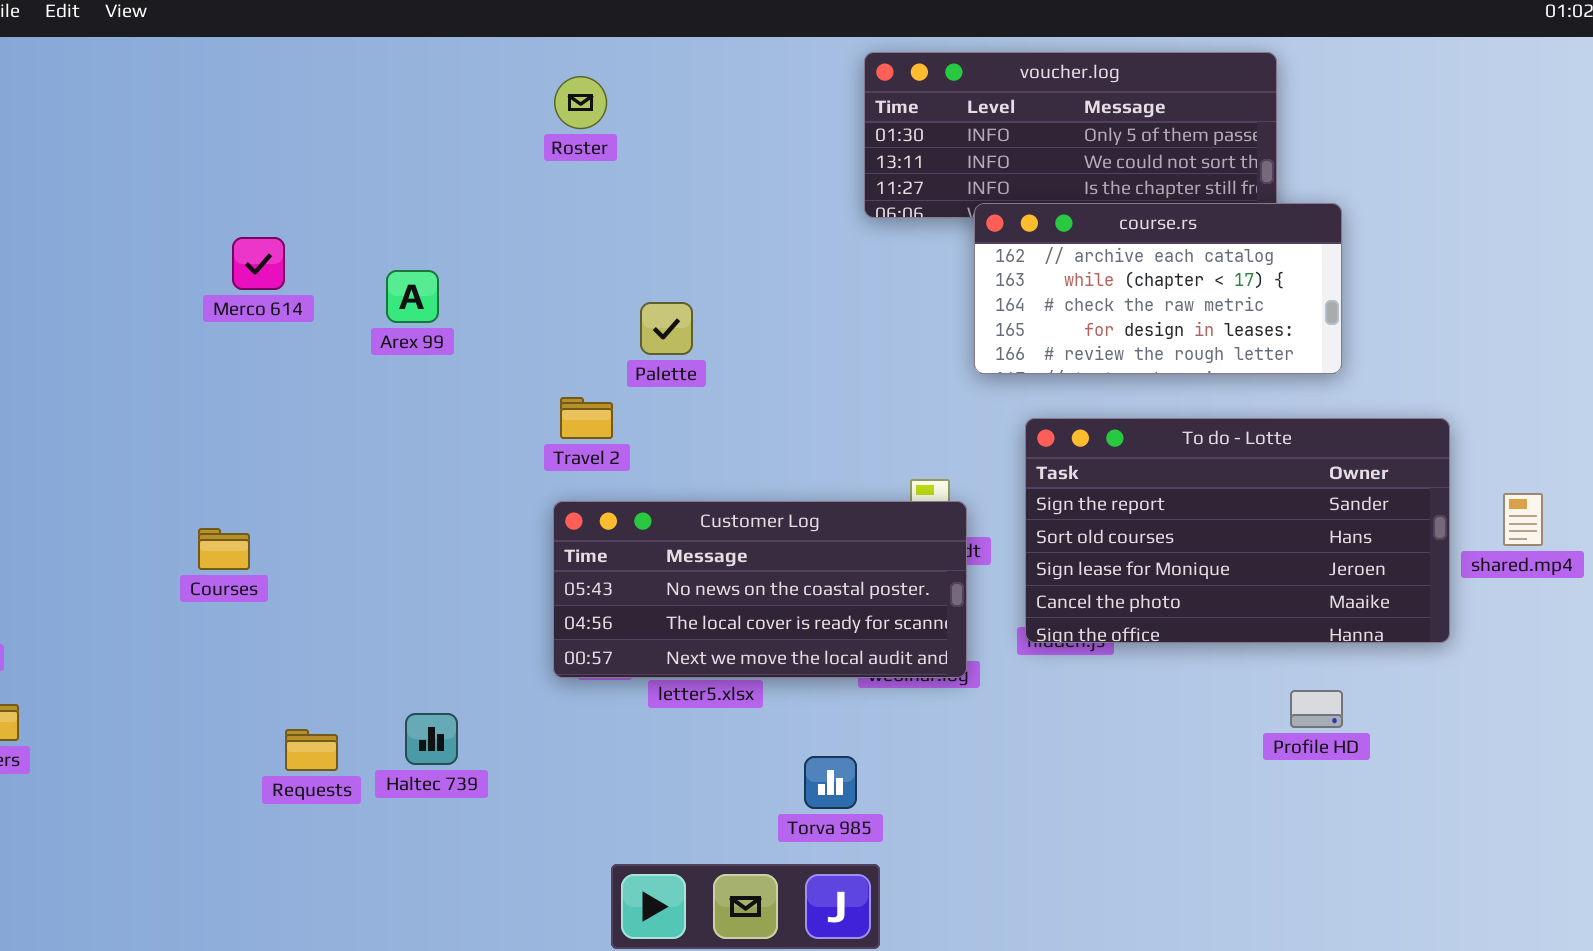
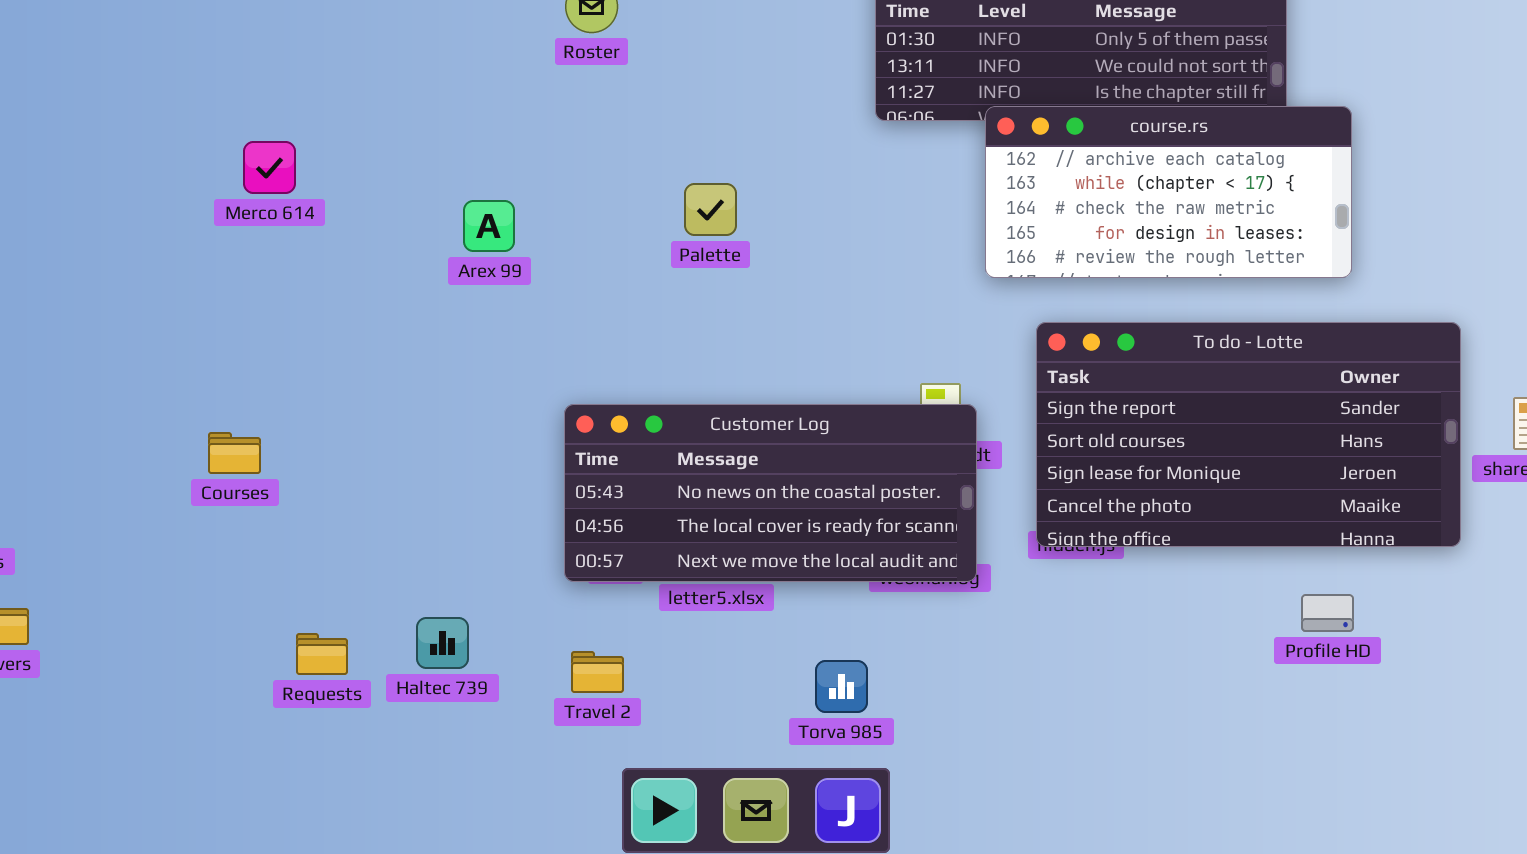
Arex 99: [386,270,439,323] -> [463,200,515,252], moved
Palette: [640,302,693,355] -> [684,183,737,236], moved
Travel 2: [560,397,613,439] -> [571,651,624,693], moved

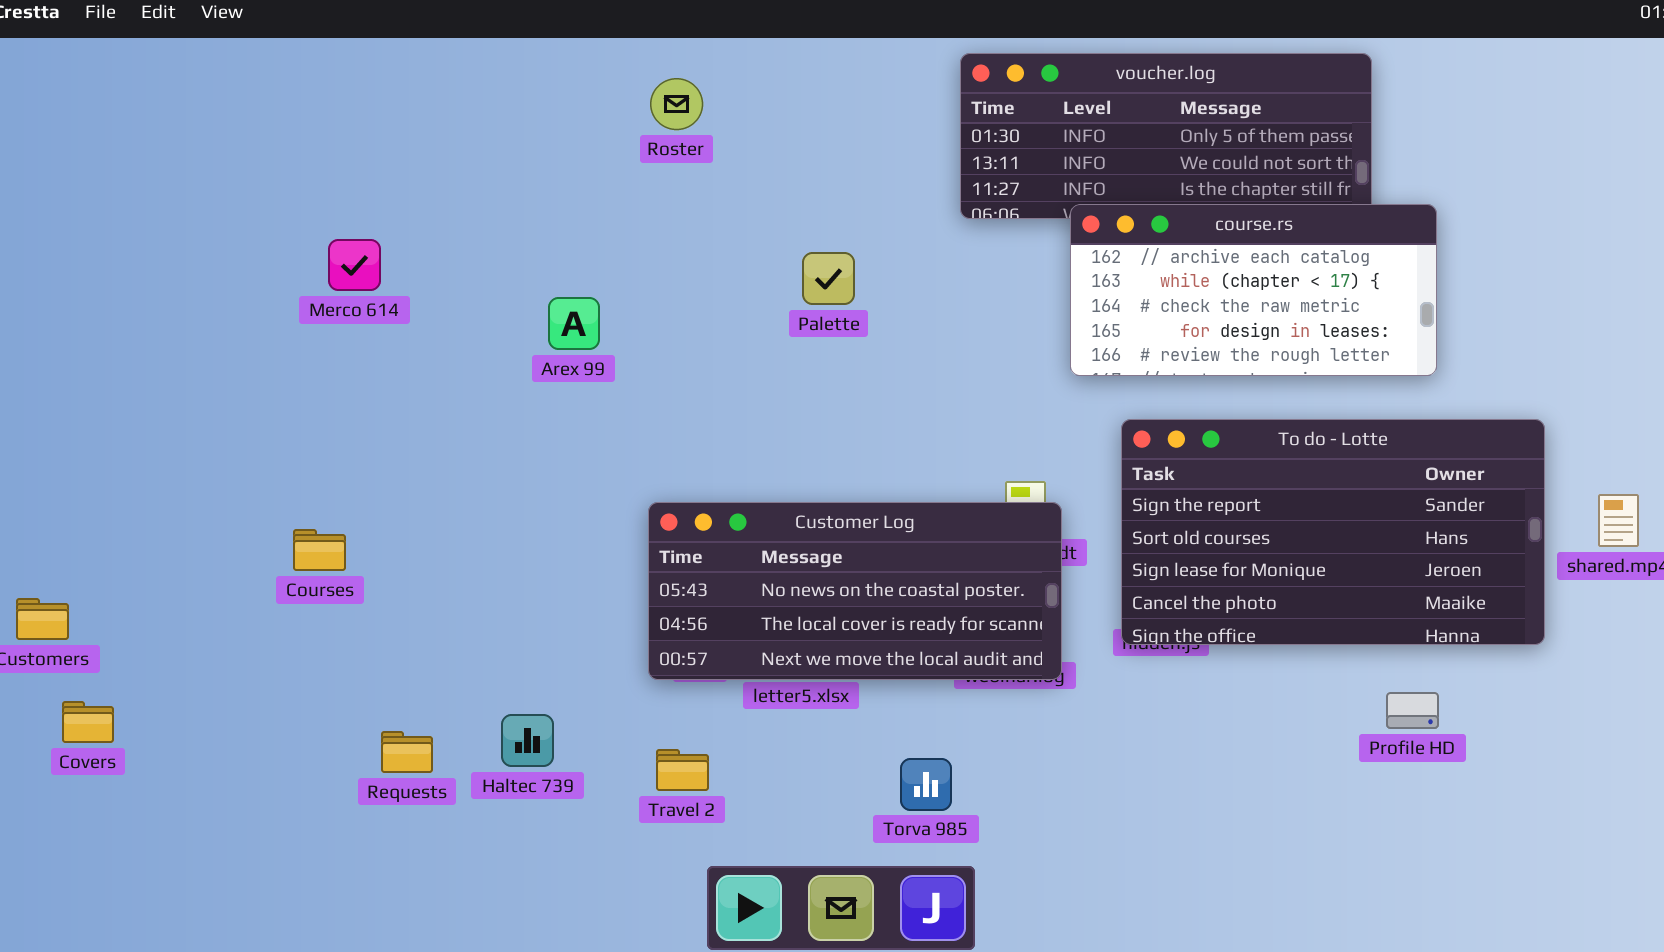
Palette: [684,183,737,236] -> [802,252,855,305], moved

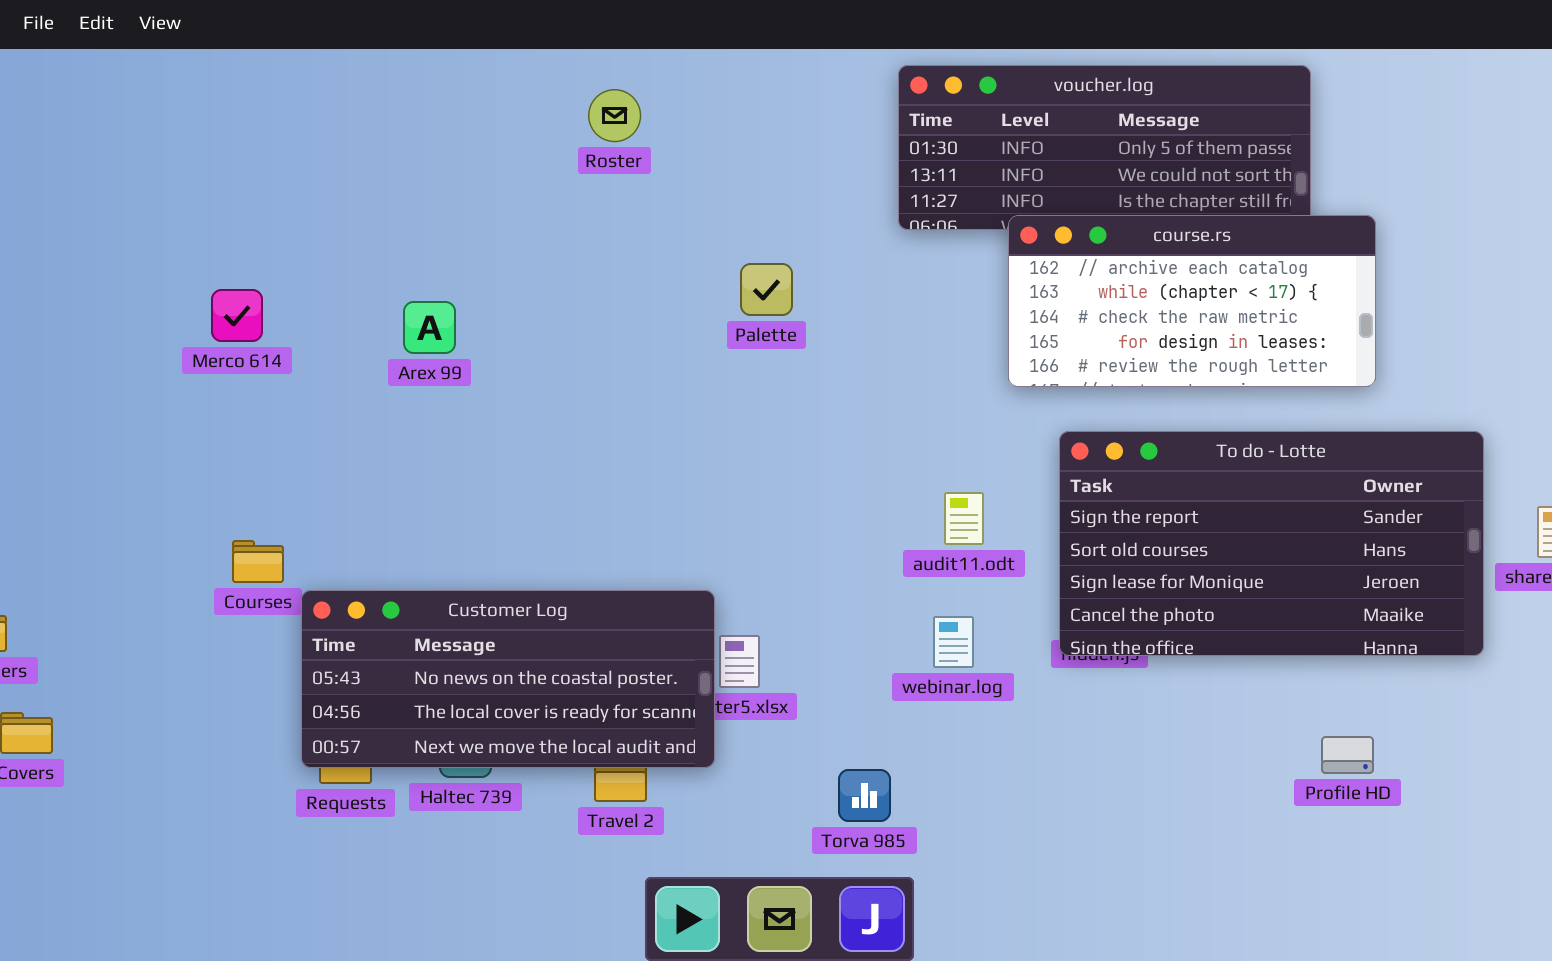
Merco 614: [328,239,381,291] -> [211,289,263,342], moved
Arex 99: [548,297,600,350] -> [403,301,456,354], moved
Customer Log: [648,502,1062,680] -> [301,590,715,768], moved
Profile HD: [1386,692,1439,729] -> [1321,736,1374,774], moved

